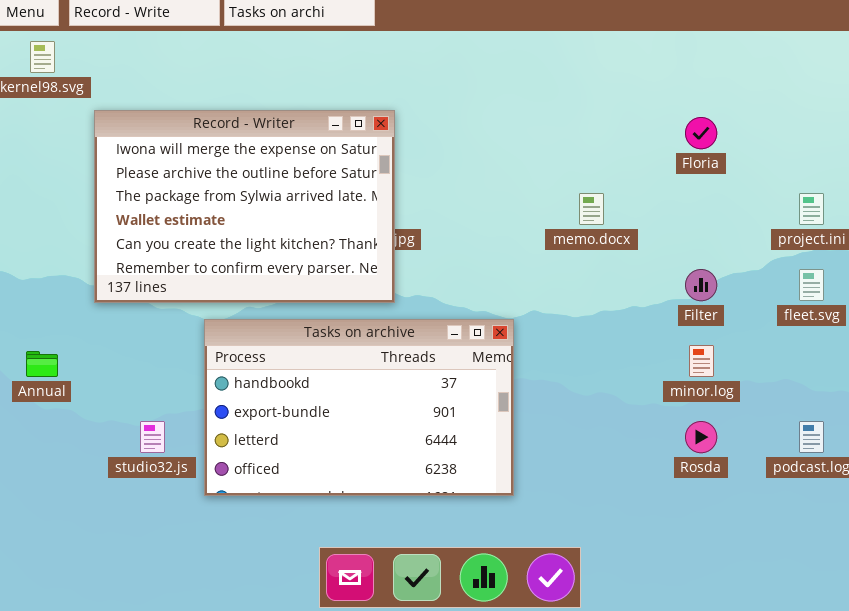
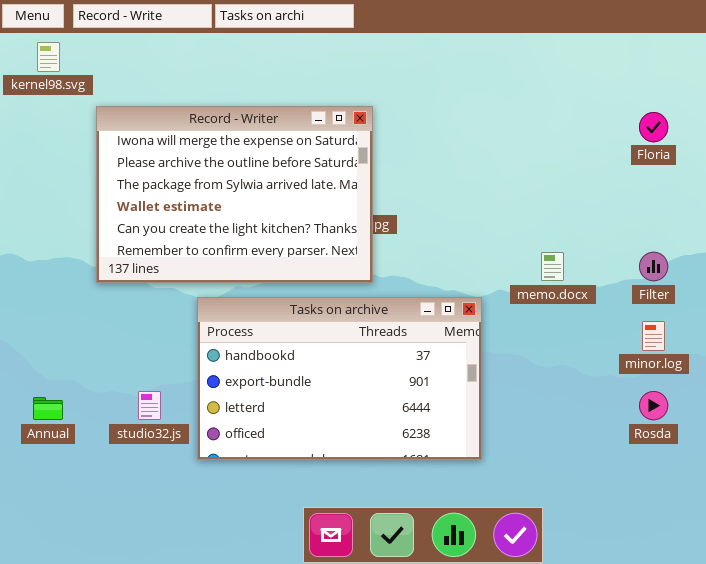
memo.docx: [579,193,604,225] -> [541,252,564,281], moved
Annual: [26,351,58,377] -> [33,397,63,420], moved

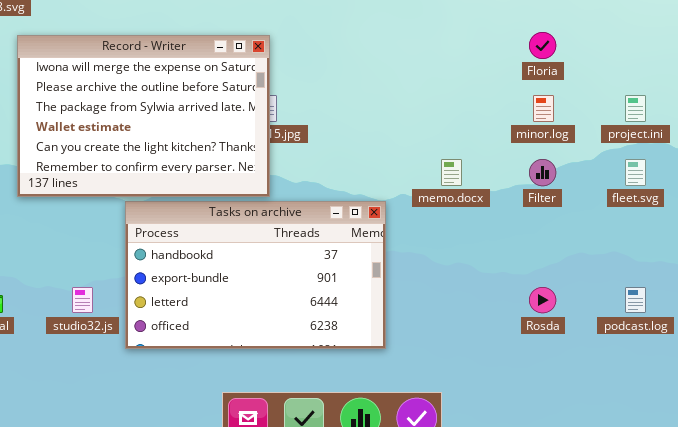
Record - Writer: [96,106,373,283] -> [17,35,270,197], moved
minor.log: [642,321,665,351] -> [533,95,554,122], moved

